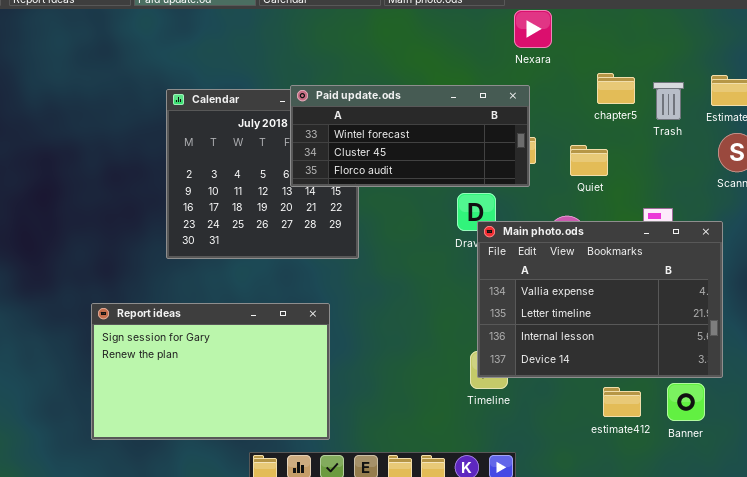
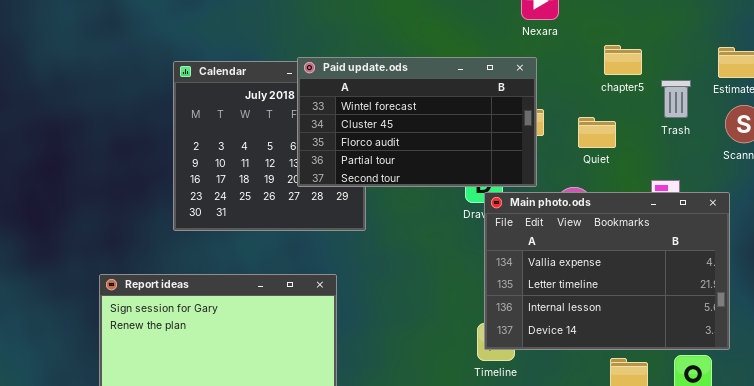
Trash: [653,82,684,120] -> [661,80,691,118], moved
Paid update.ods: [290,85,530,187] -> [297,57,537,187], resized

